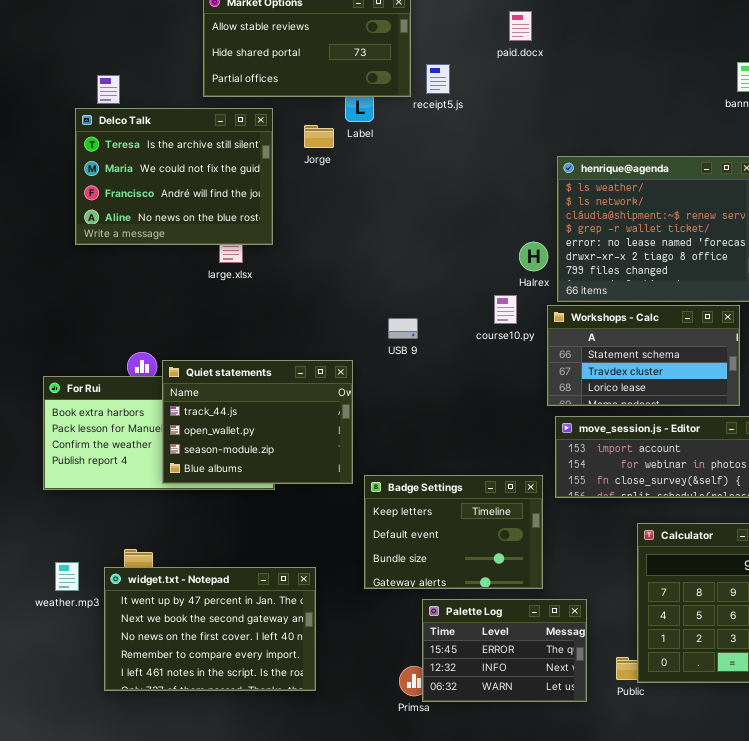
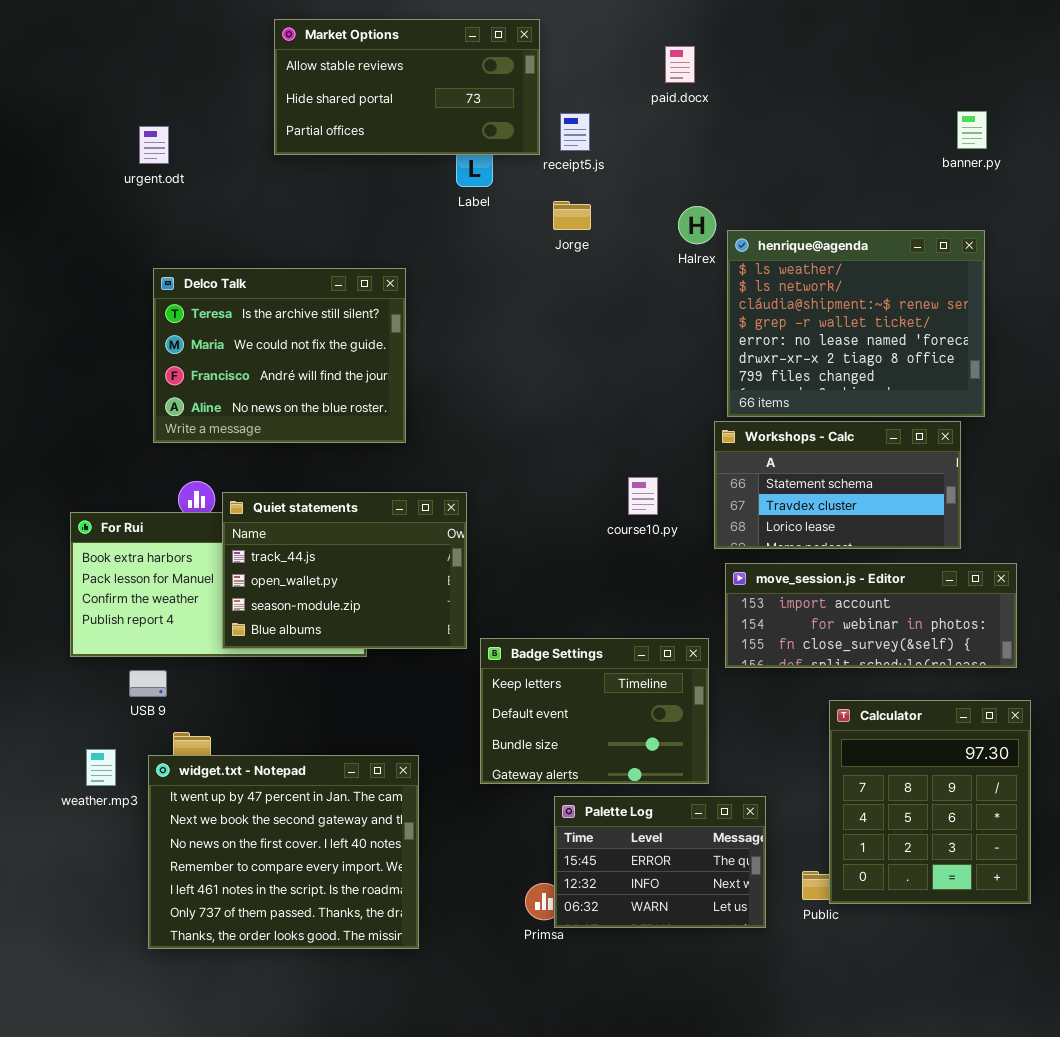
Delco Talk: [75,108,273,245] -> [153,268,406,443], moved
Jorge: [304,125,334,148] -> [553,201,591,230], moved
Halrex: [519,242,548,271] -> [678,206,716,244], moved
course10.py: [494,295,517,324] -> [628,477,658,515], moved
USB 9: [388,318,418,339] -> [129,670,167,697], moved
widget.txt - Notepad: [104,567,316,691] -> [148,755,419,949], resized

